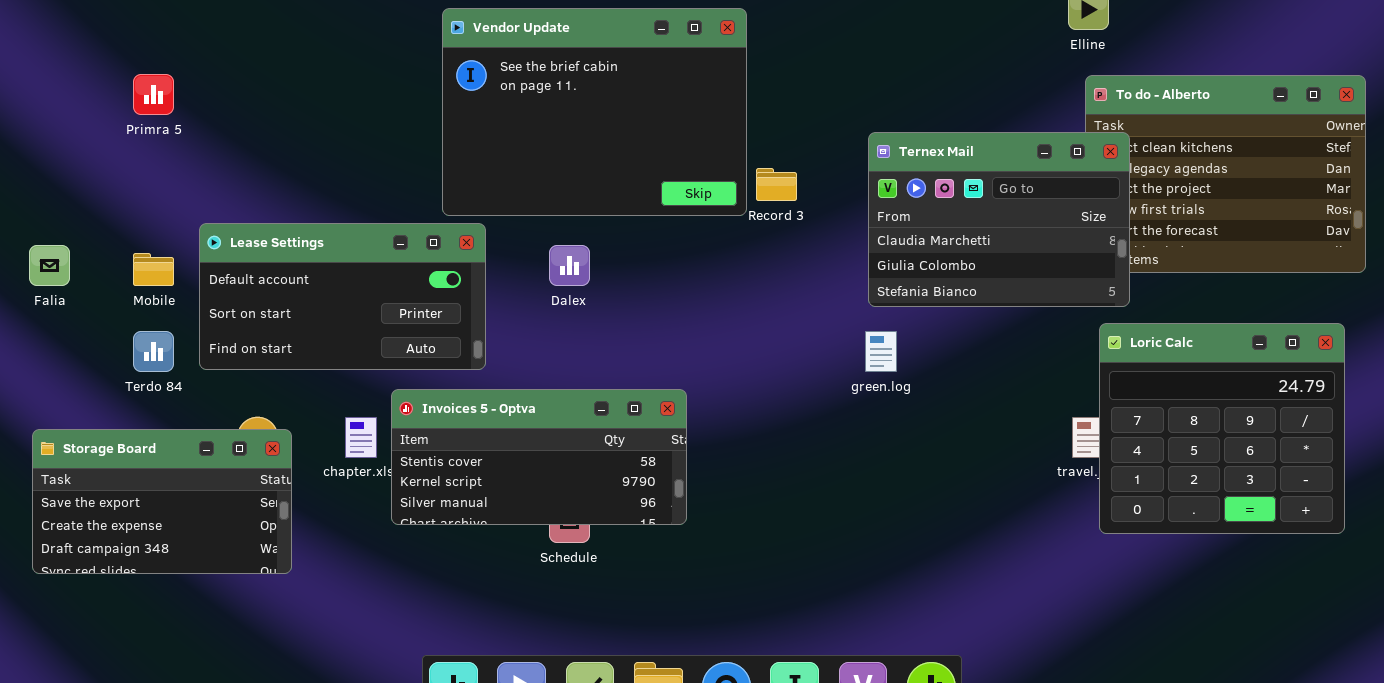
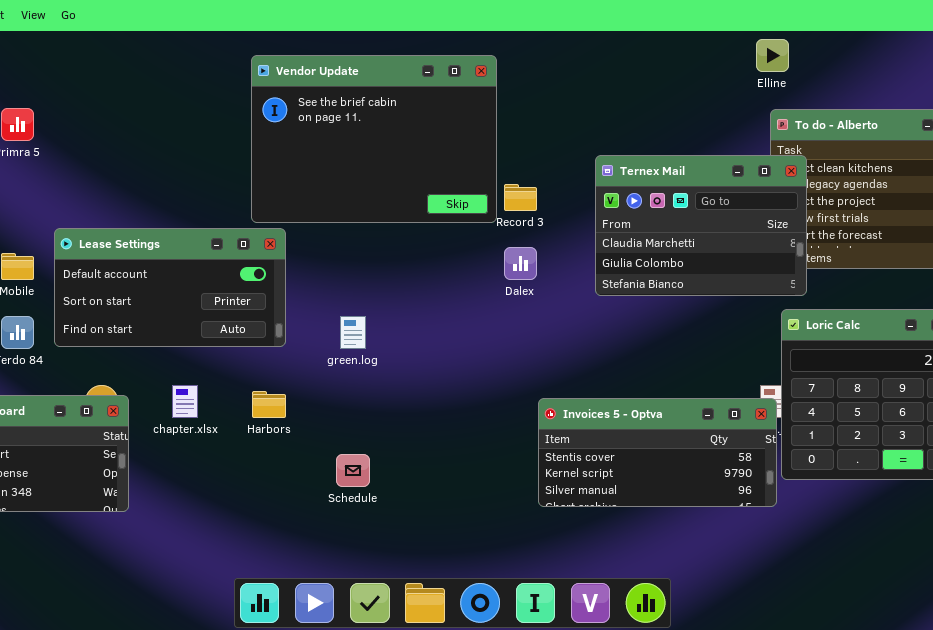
Dalex: [549,245,590,286] -> [504,247,537,280], moved
green.log: [865,331,897,372] -> [340,316,366,349], moved
Invoices 5 - Optva: [391,389,687,525] -> [538,398,777,507], moved

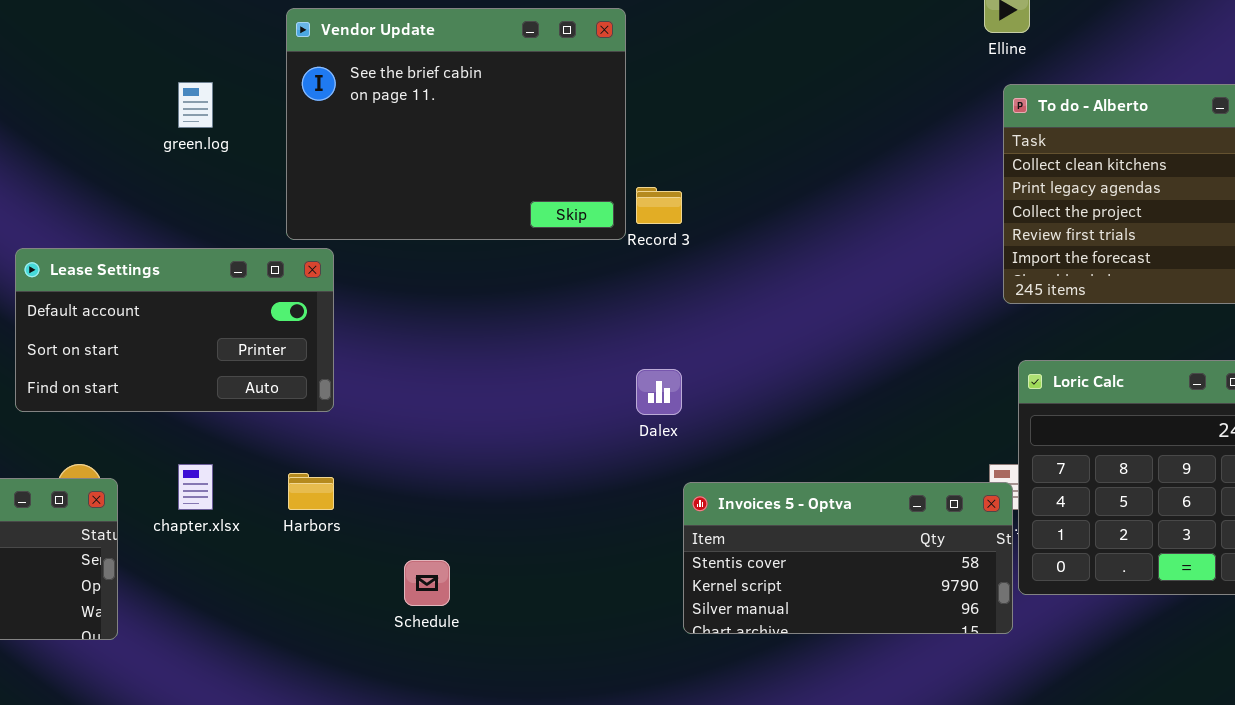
Ternex Mail: [595,155,807,296] -> none, closed
Dalex: [504,247,537,280] -> [636,369,682,415], moved
green.log: [340,316,366,349] -> [178,82,213,128], moved

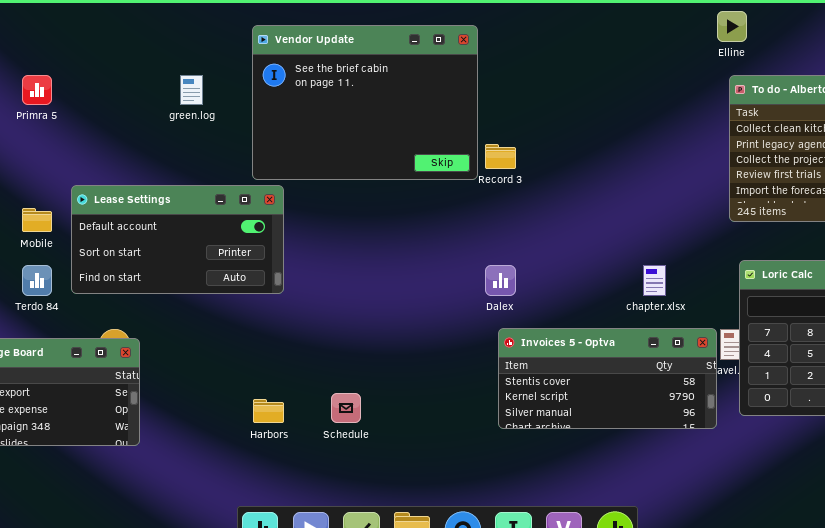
chapter.xlsx: [178,464,213,510] -> [643,265,666,296], moved
Harbors: [288,473,334,510] -> [253,399,284,423], moved
Invoices 5 - Optva: [683,482,1013,634] -> [498,328,717,429], moved

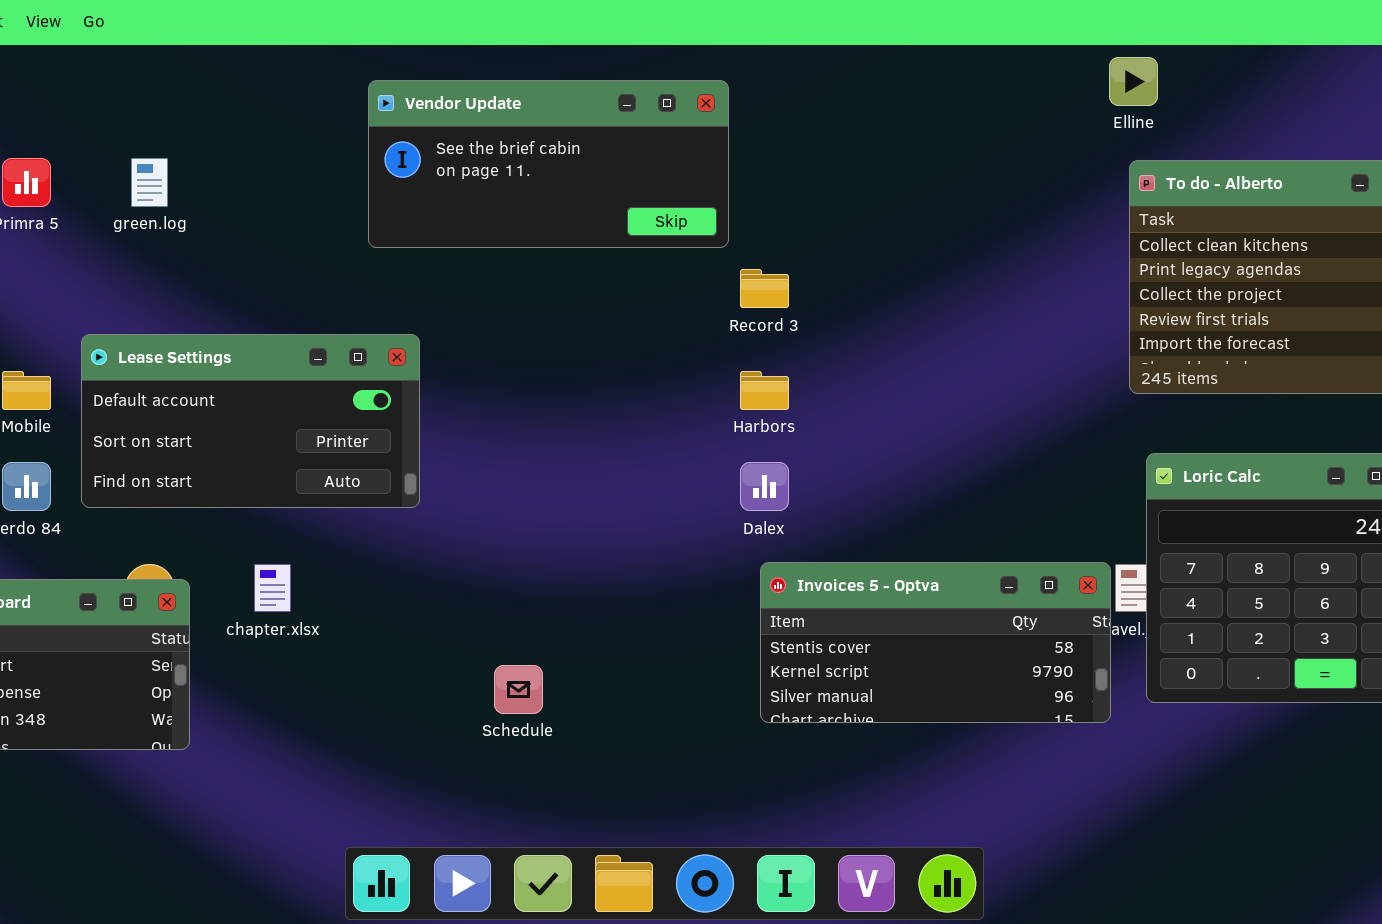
Vendor Update: [252,25,478,180] -> [368,80,729,248], resized
green.log: [180,75,203,105] -> [131,158,168,207], moved
chapter.xlsx: [643,265,666,296] -> [254,564,291,612], moved
Harbors: [253,399,284,423] -> [740,371,789,410], moved

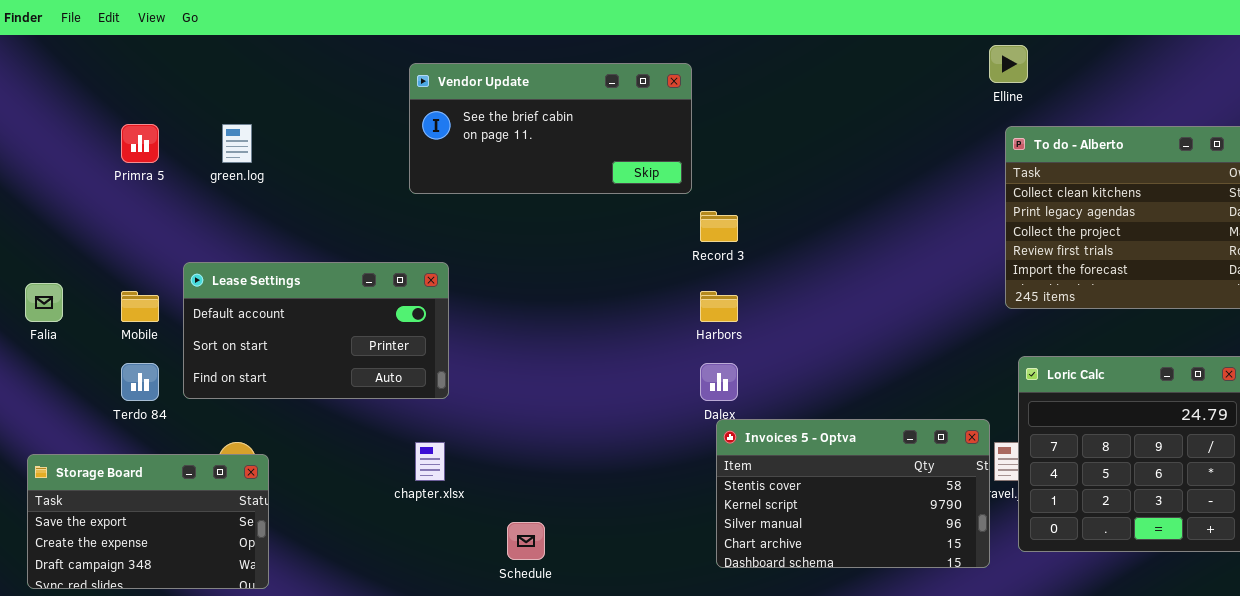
Invoices 5 - Optva: [760,562,1111,723] -> [716,419,990,568], resized
chapter.xlsx: [254,564,291,612] -> [415,442,445,481], moved

